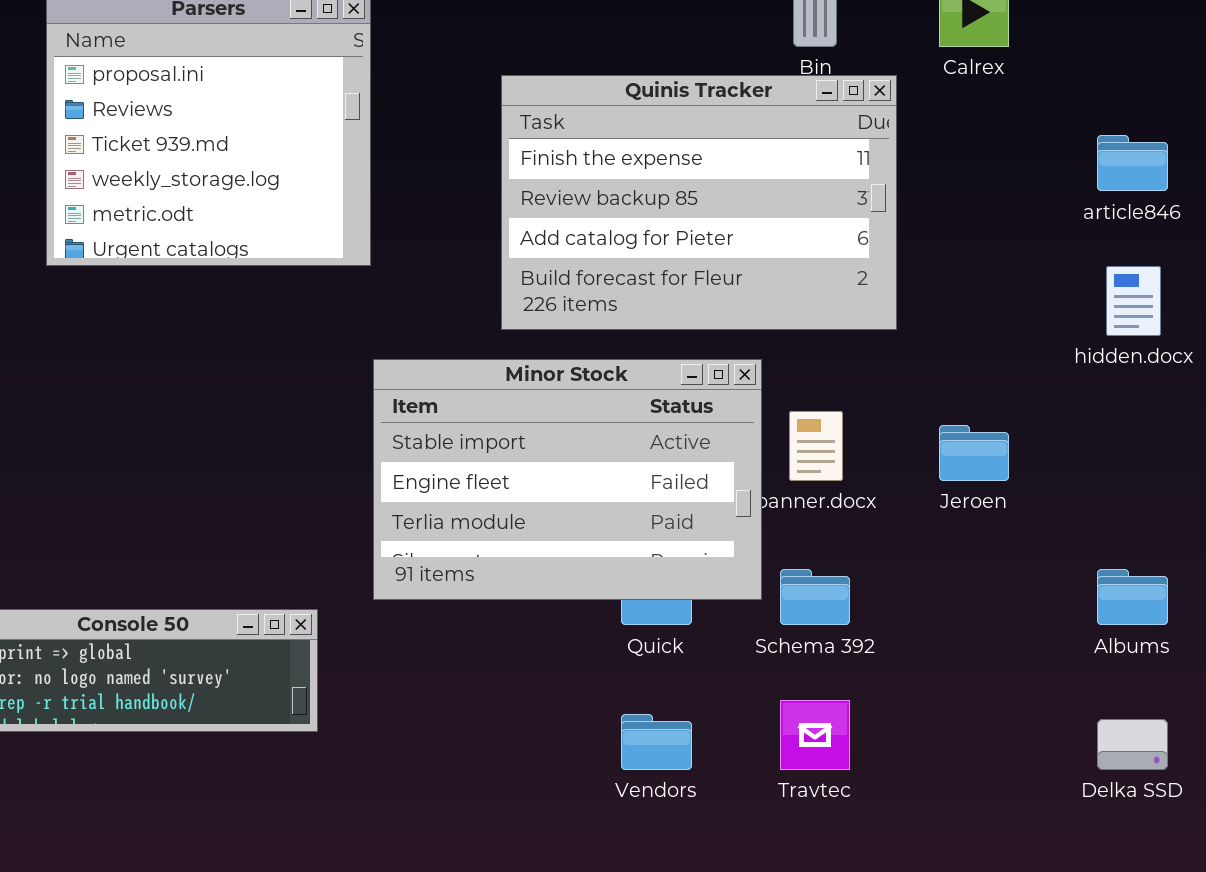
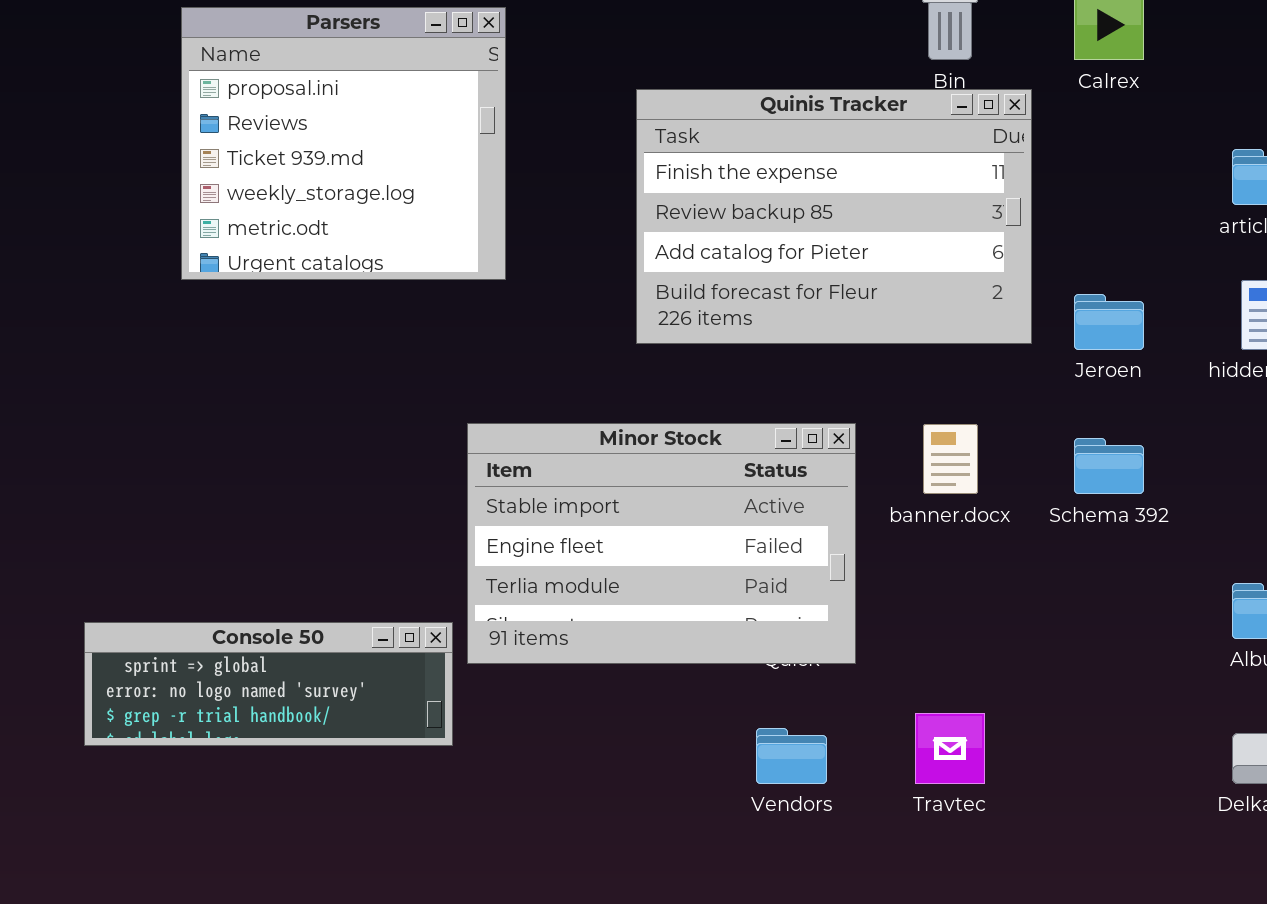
Minor Stock: [373,359,762,600] -> [467,423,856,664], moved
Jeroen: [939,425,1009,481] -> [1074,294,1144,350], moved
Schema 392: [780,569,850,625] -> [1074,438,1144,494], moved

